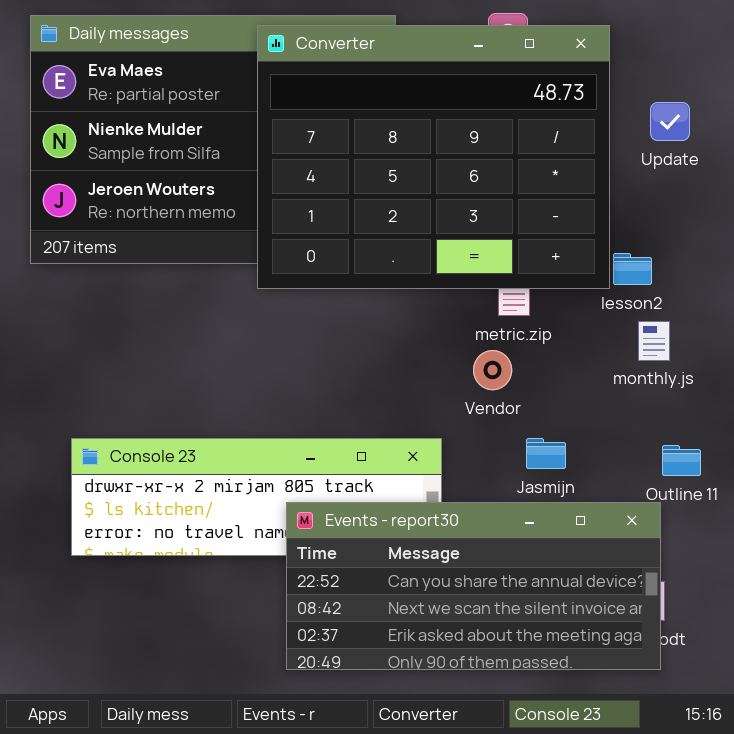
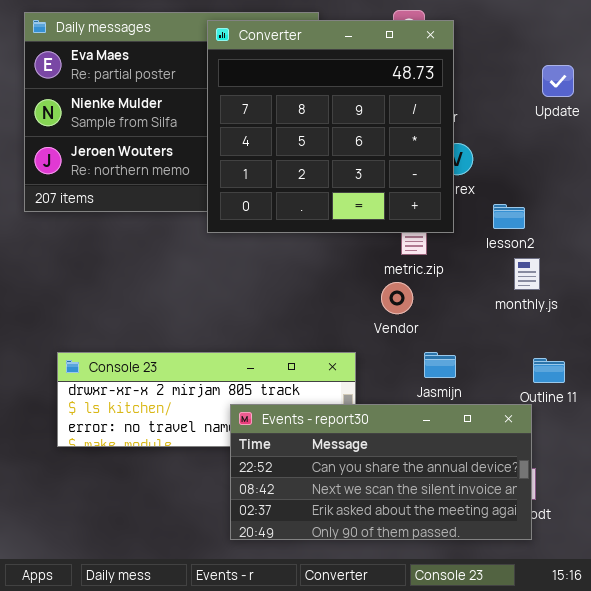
Converter: [257,25,610,289] -> [207,20,454,233], resized
Update: [650,102,690,141] -> [542,65,574,97], moved

